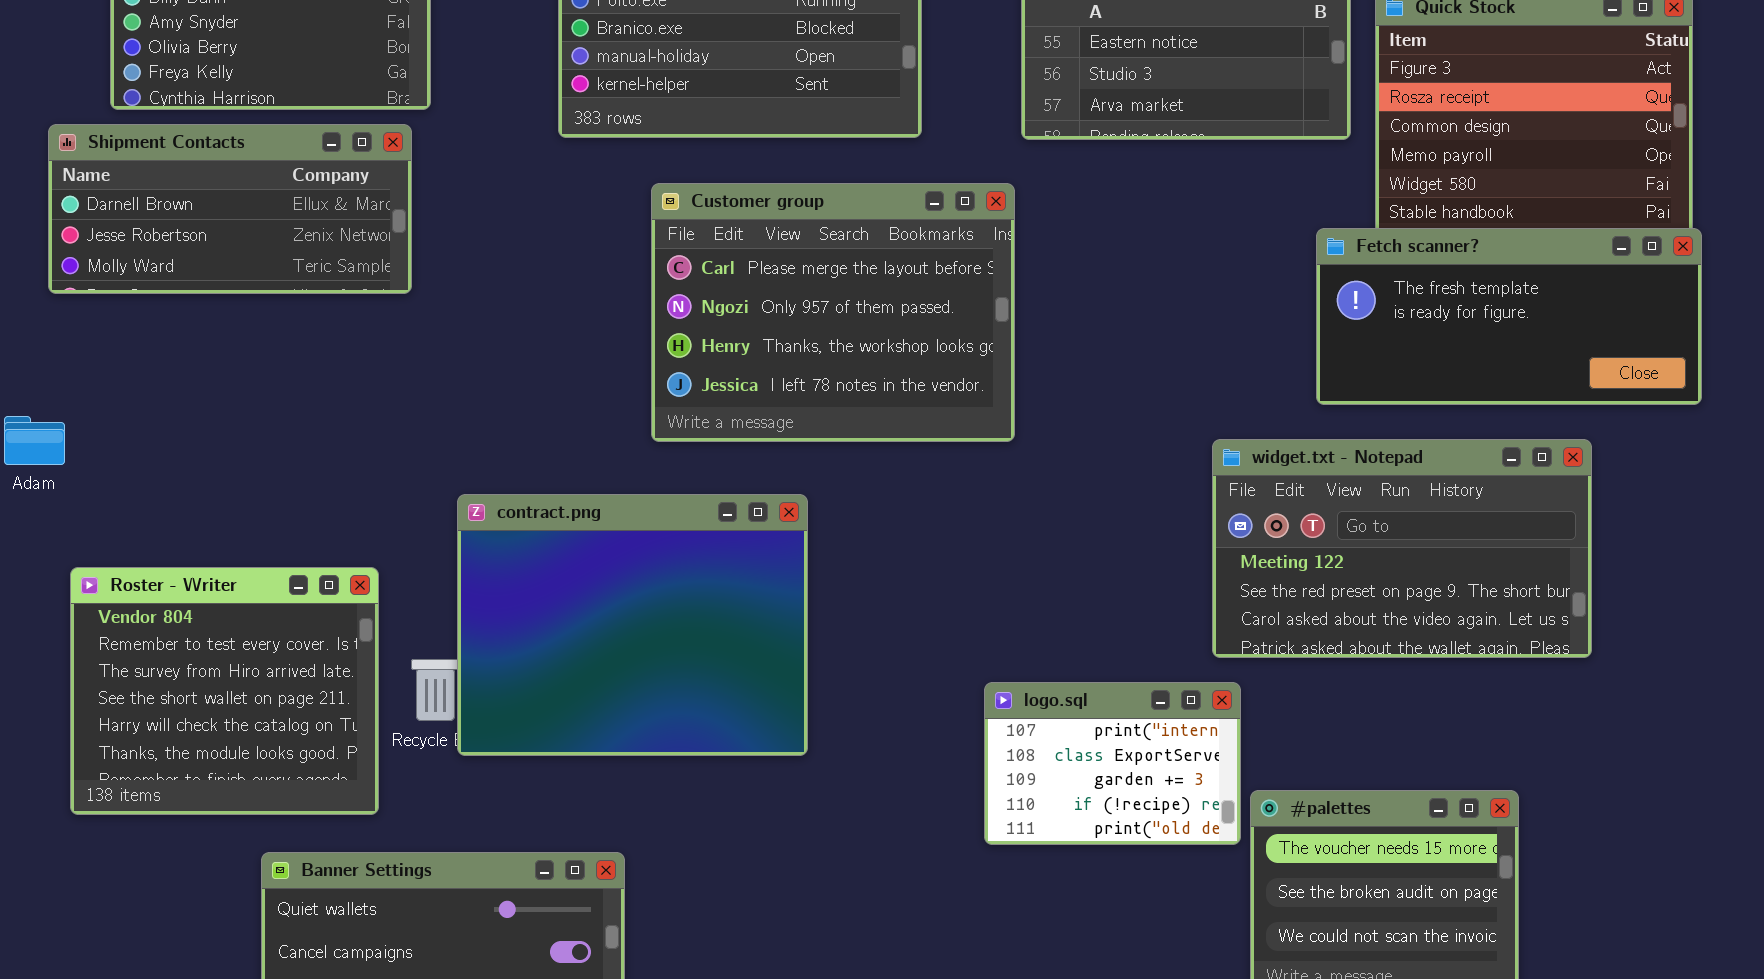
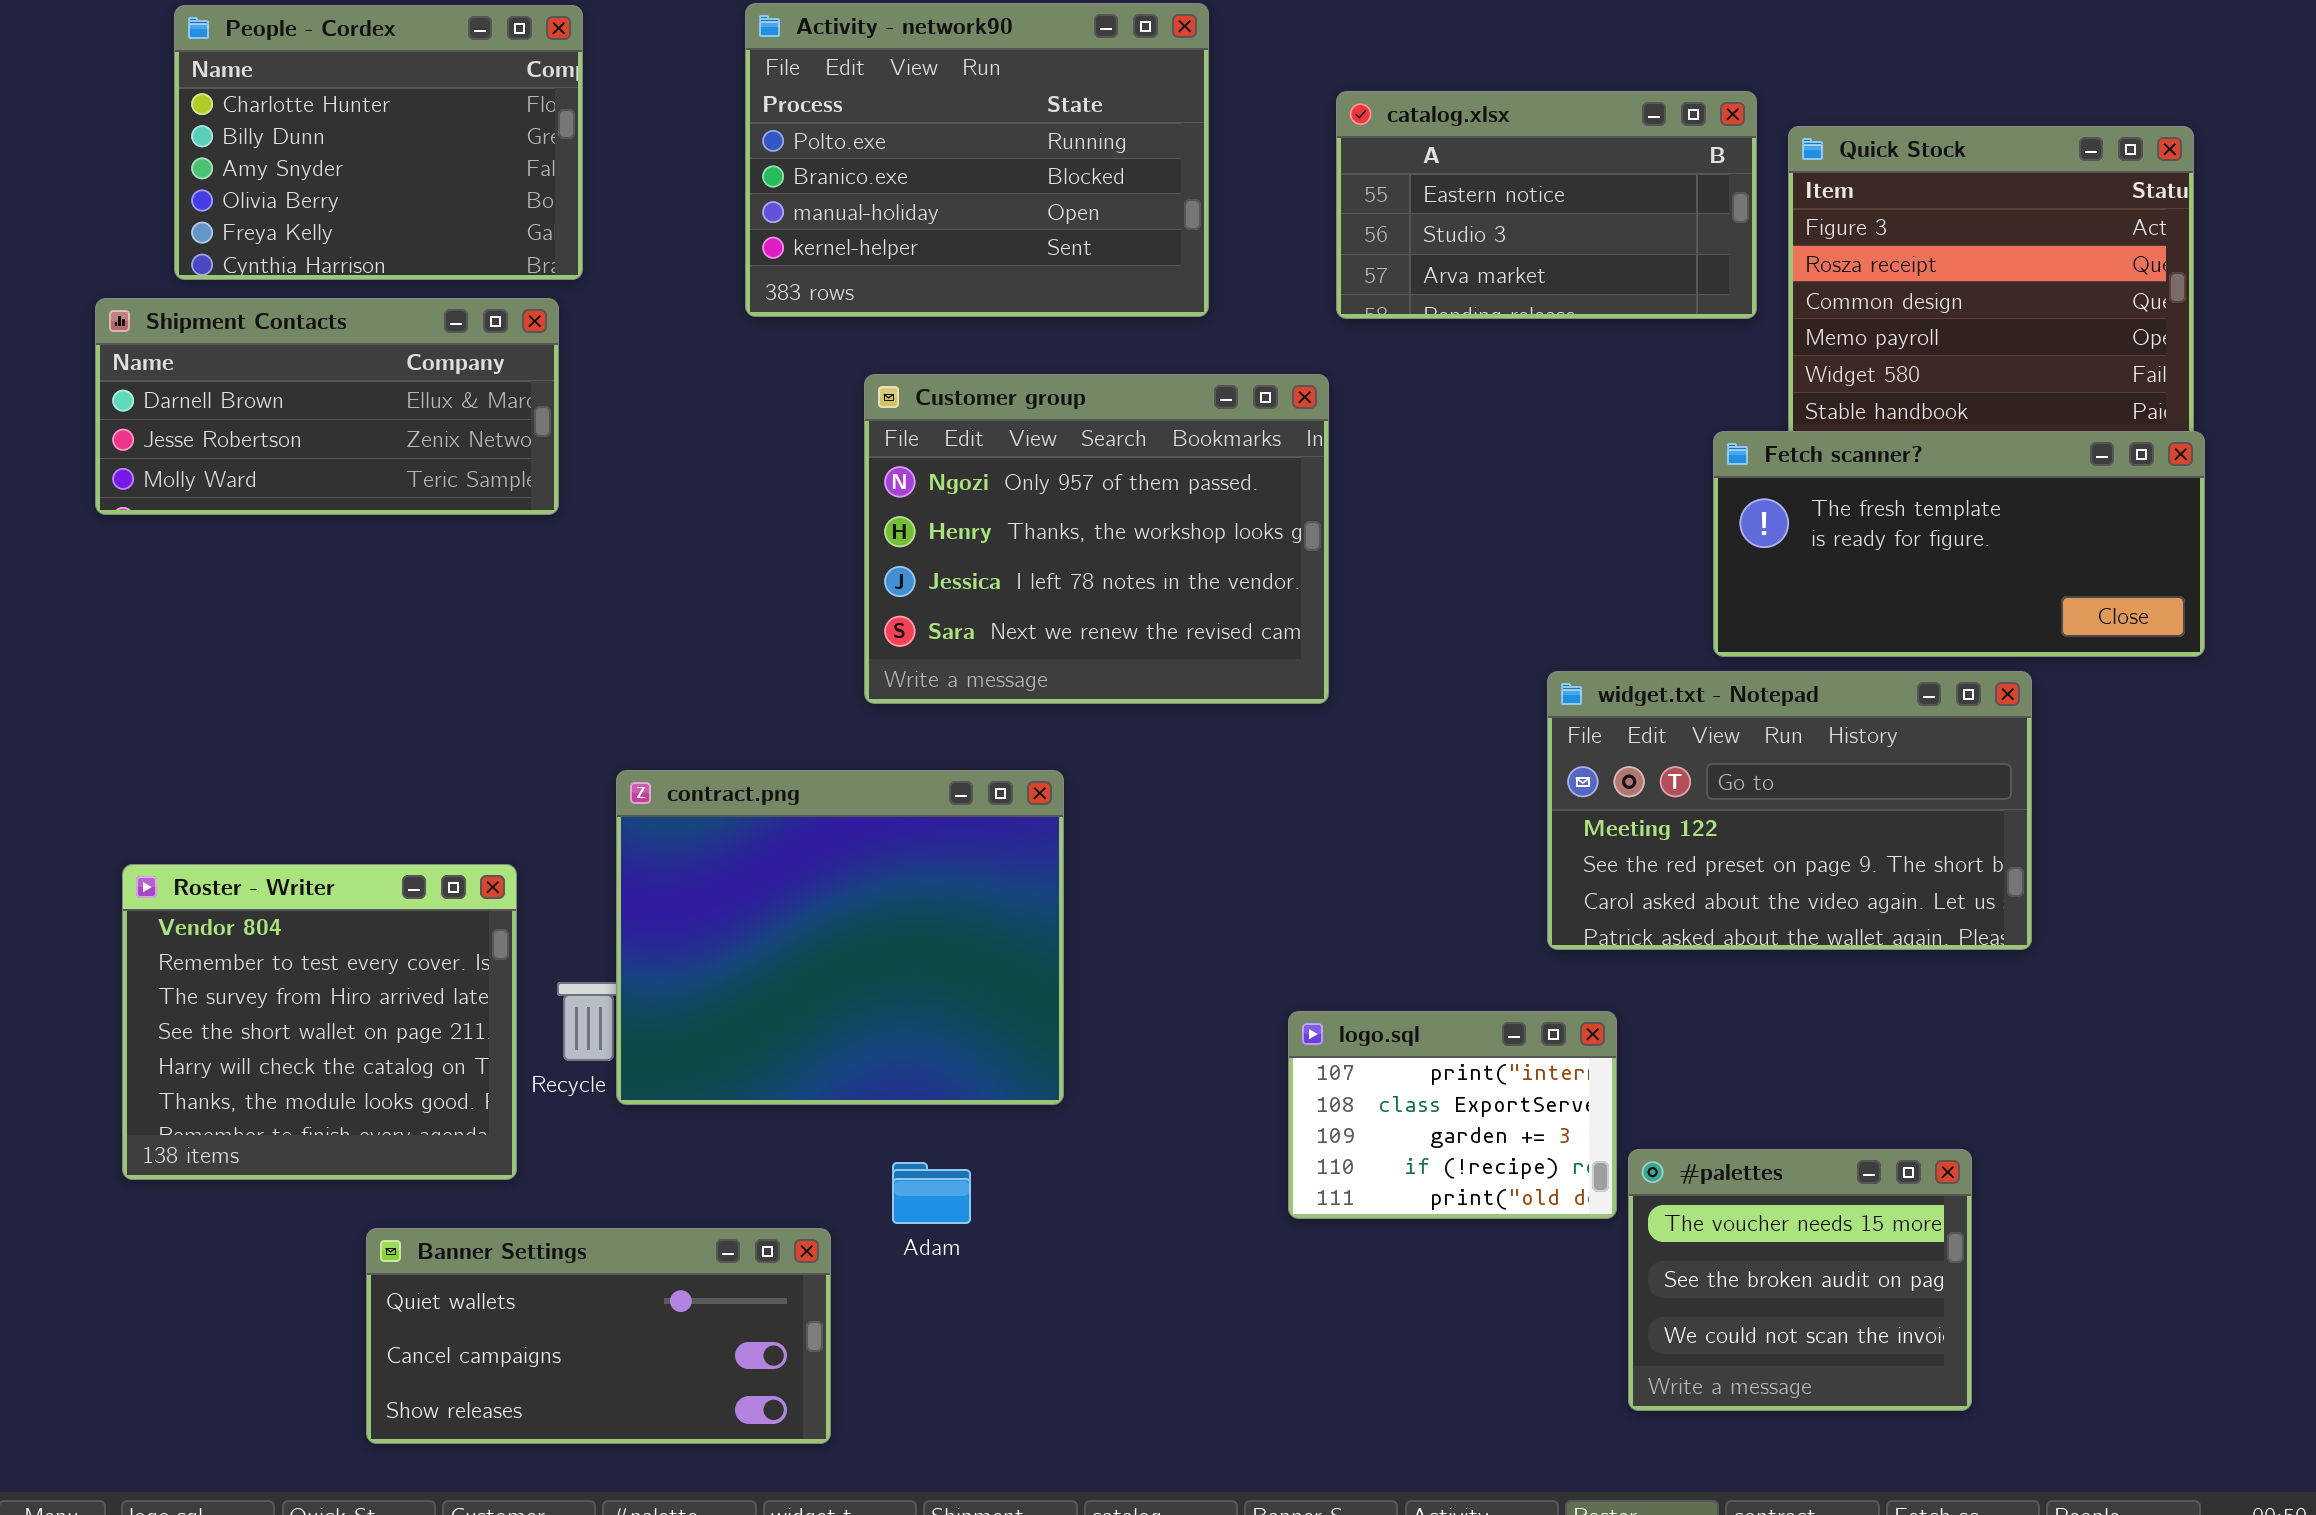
Customer group: [651,183,1015,442] -> [864,374,1329,704], scrolled down 1 row
Adam: [4,416,65,465] -> [892,1162,971,1224], moved
widget.txt - Notepad: [1212,439,1592,658] -> [1547,671,2032,950], moved

